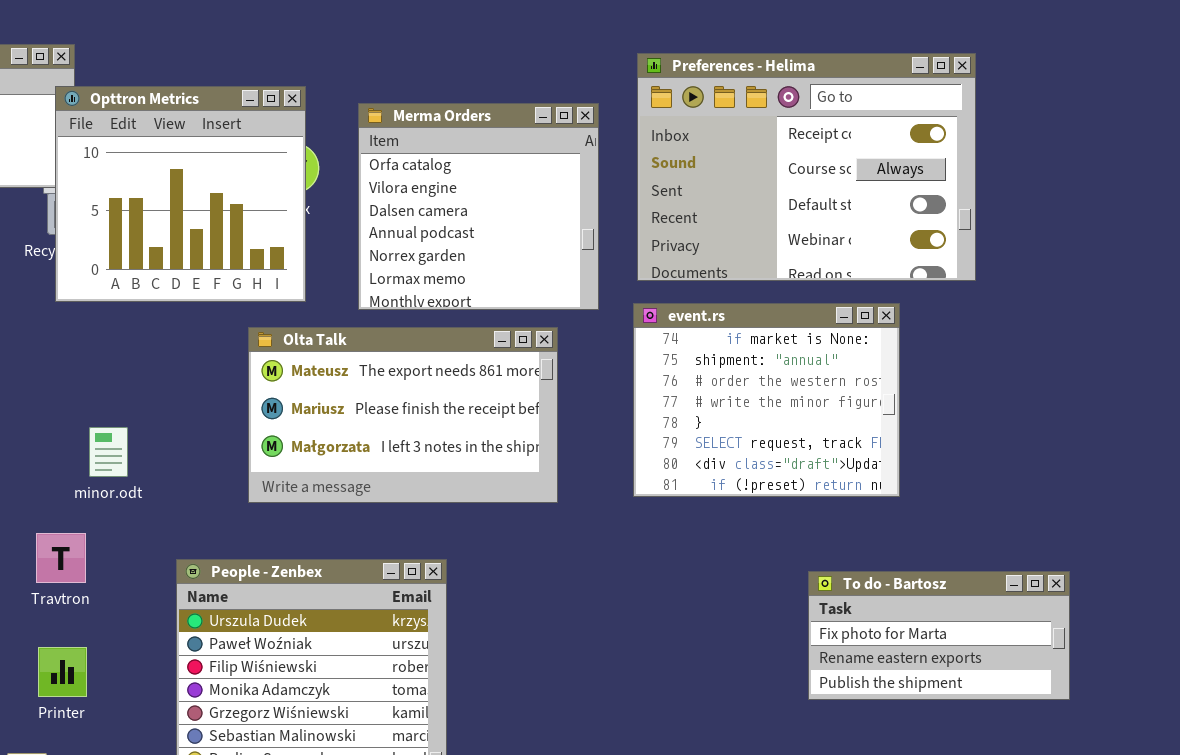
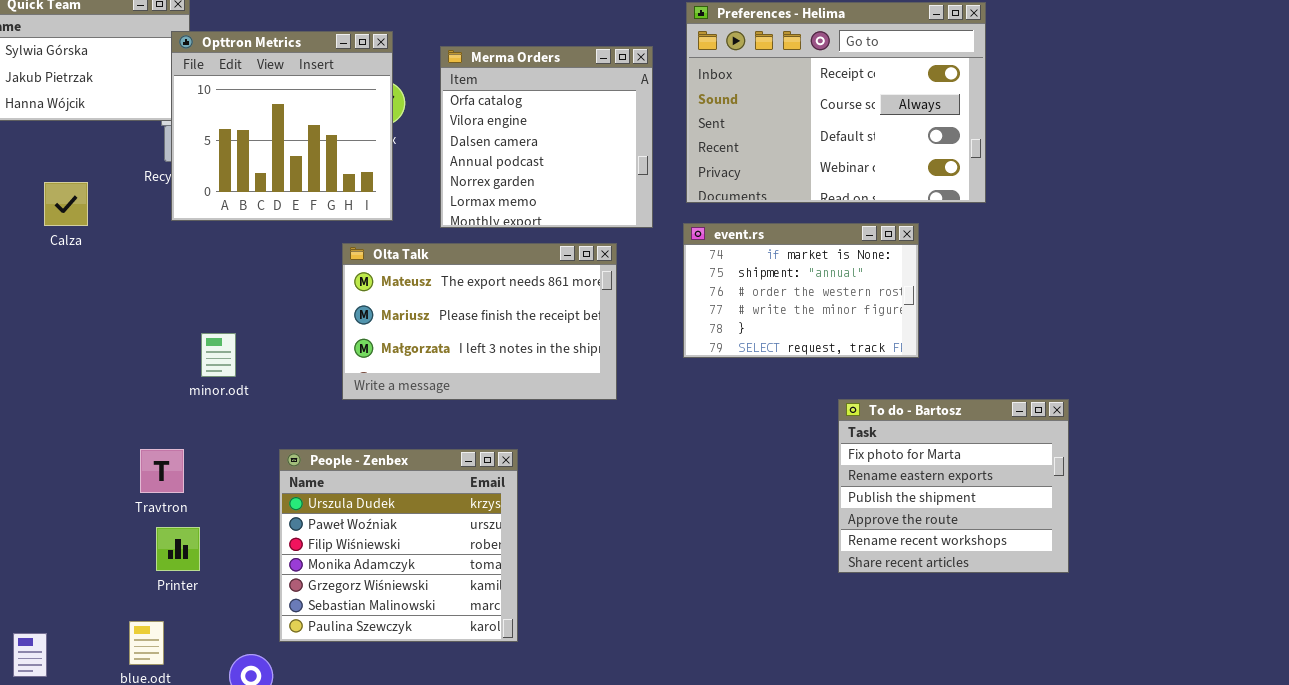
event.rs: [633,303,900,497] -> [683,223,919,358], resized
Travtron: [36,533,86,583] -> [140,449,184,493], moved
To do - Bartosz: [808,571,1070,700] -> [838,399,1069,573], resized

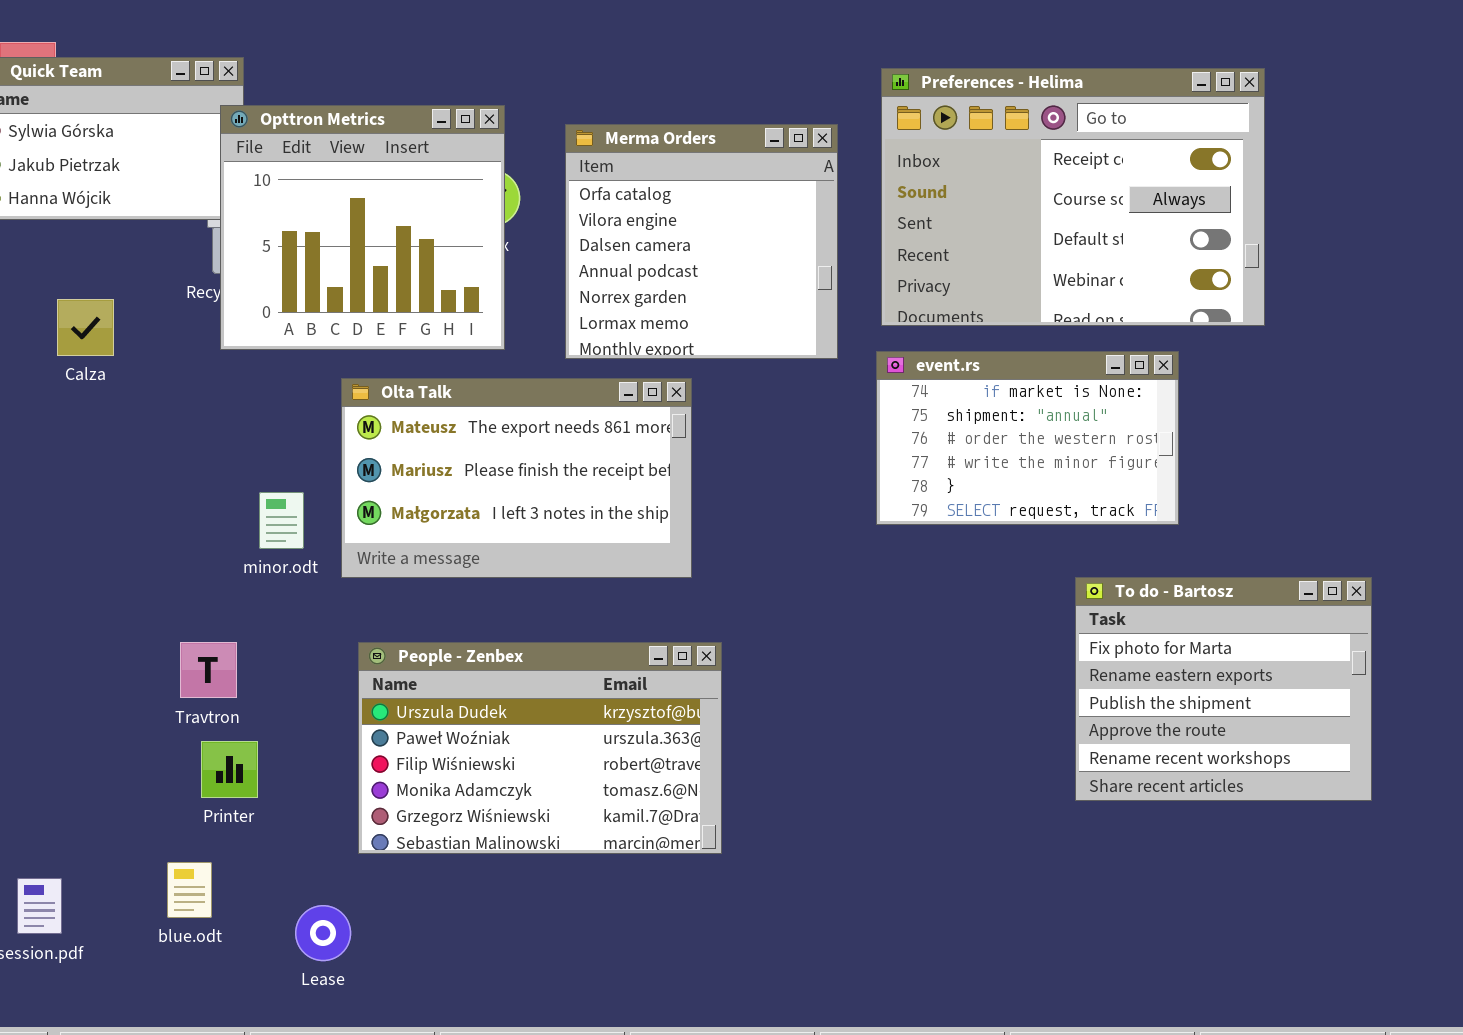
Olta Talk: [342,243,617,400] -> [341,378,692,578], moved
People - Zenbex: [279,449,518,642] -> [358,642,722,854], resized

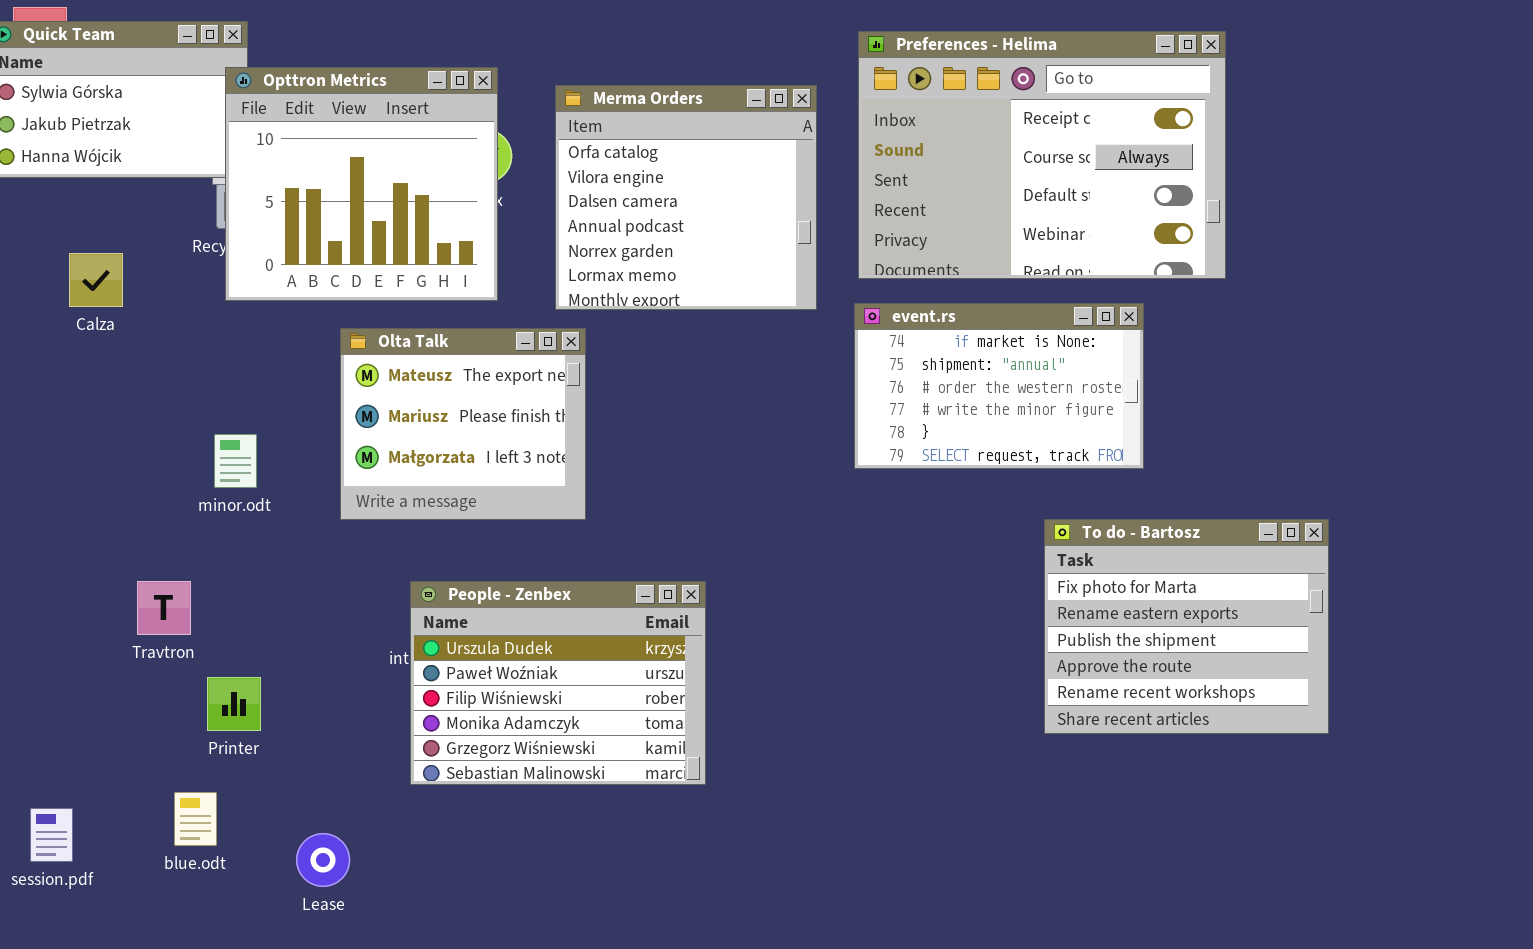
Olta Talk: [341,378,692,578] -> [340,328,586,520], resized
minor.odt: [259,492,304,549] -> [214,434,257,488], moved
Travtron: [180,642,237,698] -> [137,581,191,635], moved
People - Zenbex: [358,642,722,854] -> [410,581,706,785], resized

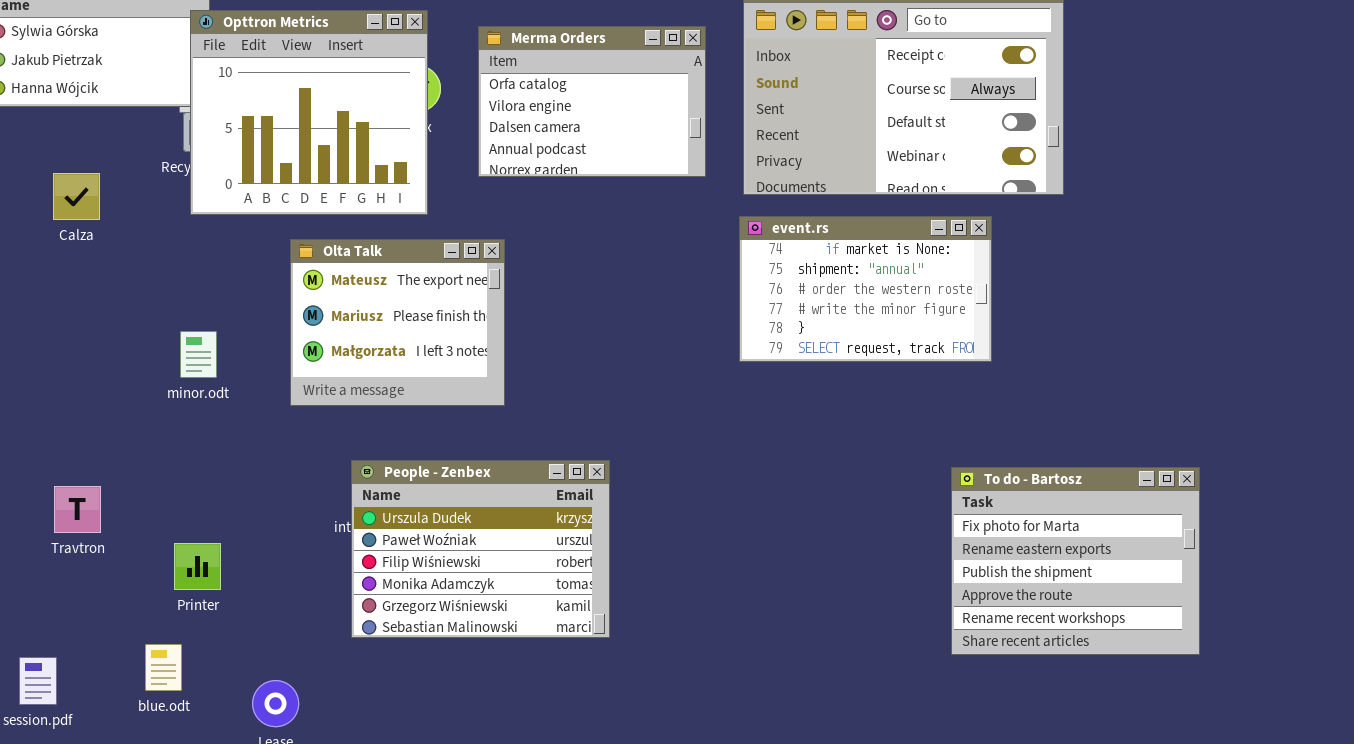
Merma Orders: [555,85,817,310] -> [478,26,706,177], resized
To do - Bartosz: [1044,519,1329,734] -> [951,467,1200,655], moved
Travtron: [137,581,191,635] -> [54,486,101,533], moved

